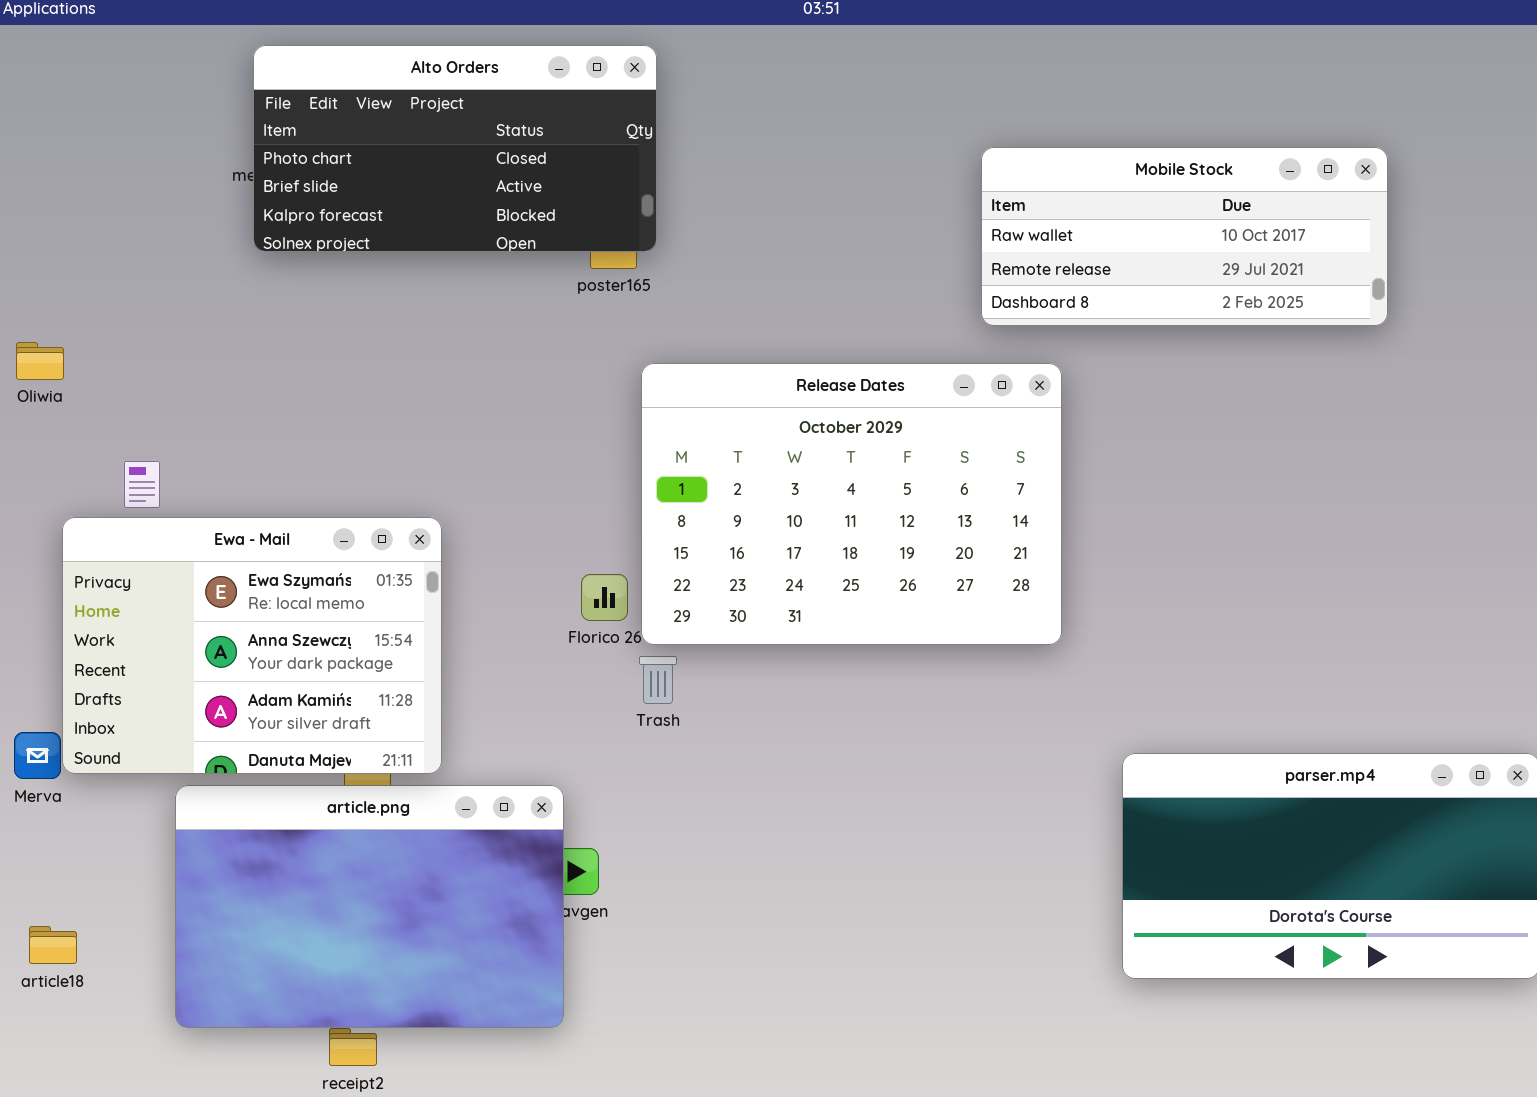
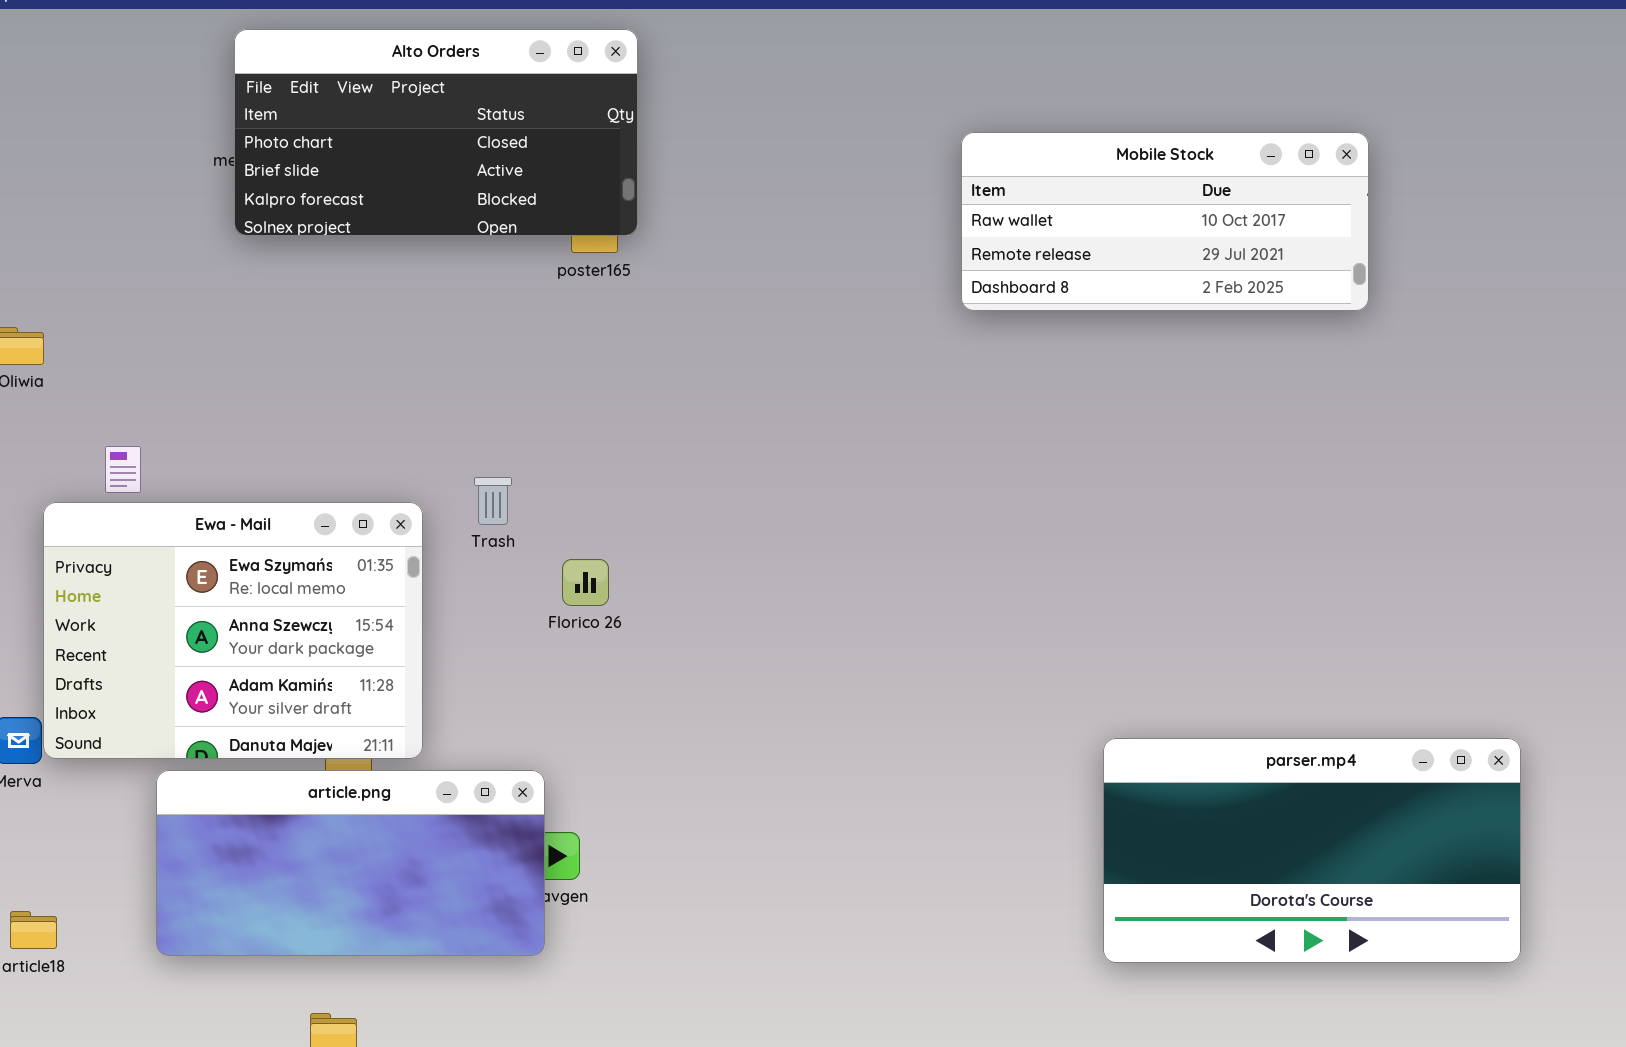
Release Dates: [641,363,1062,645] -> none, closed
Trash: [639,656,677,704] -> [474,477,512,525], moved
article.png: [175,785,564,1028] -> [156,770,545,956], resized

